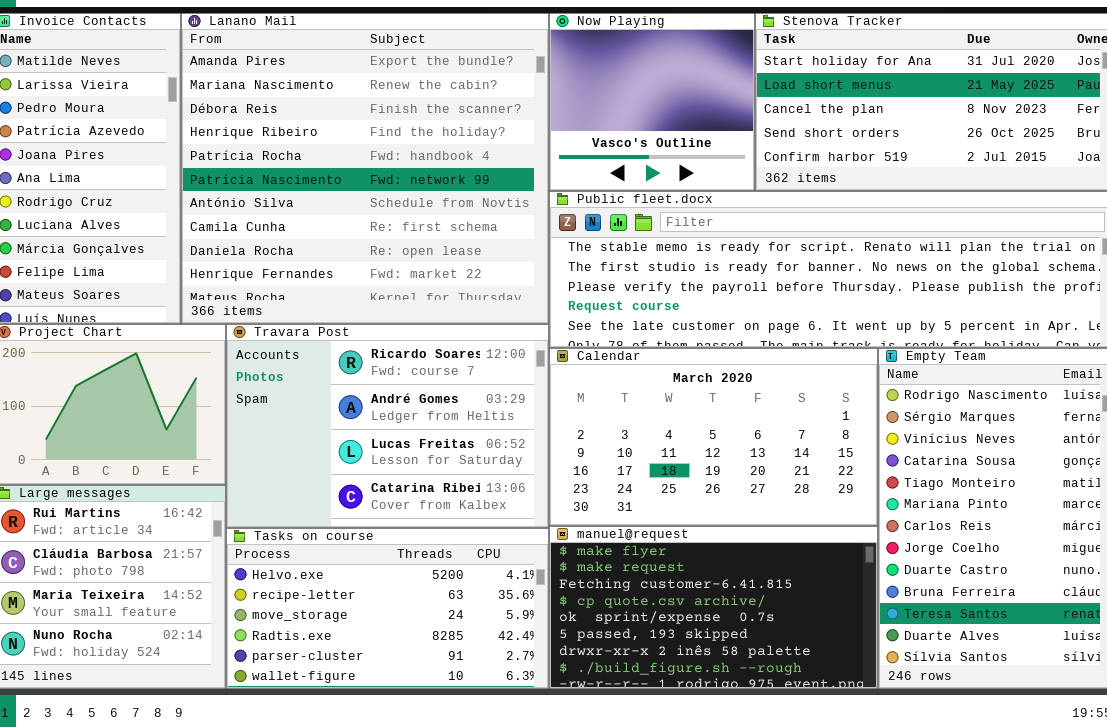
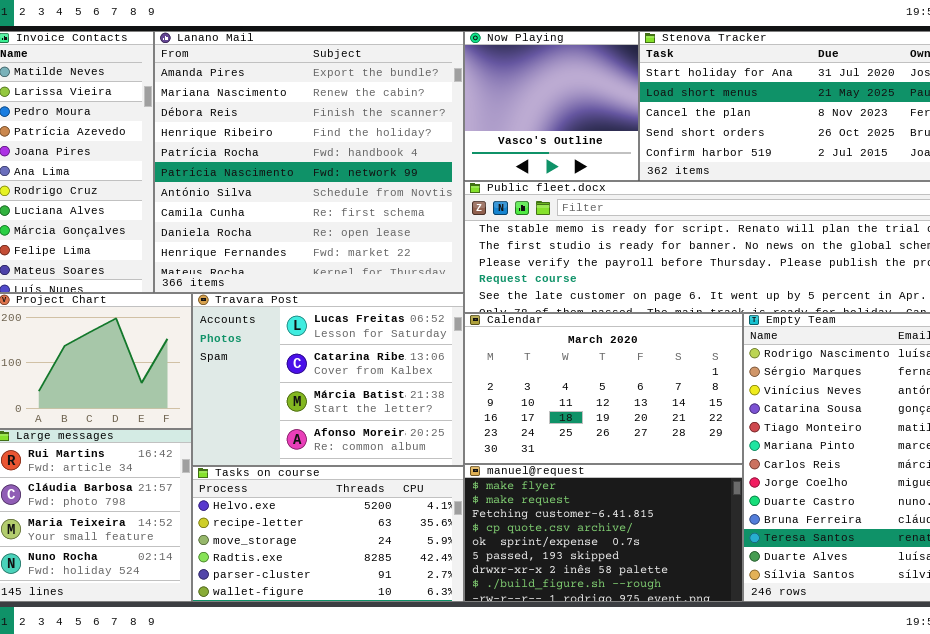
Travara Post: [226,324,549,528] -> [192,293,464,466], scrolled down 2 rows

